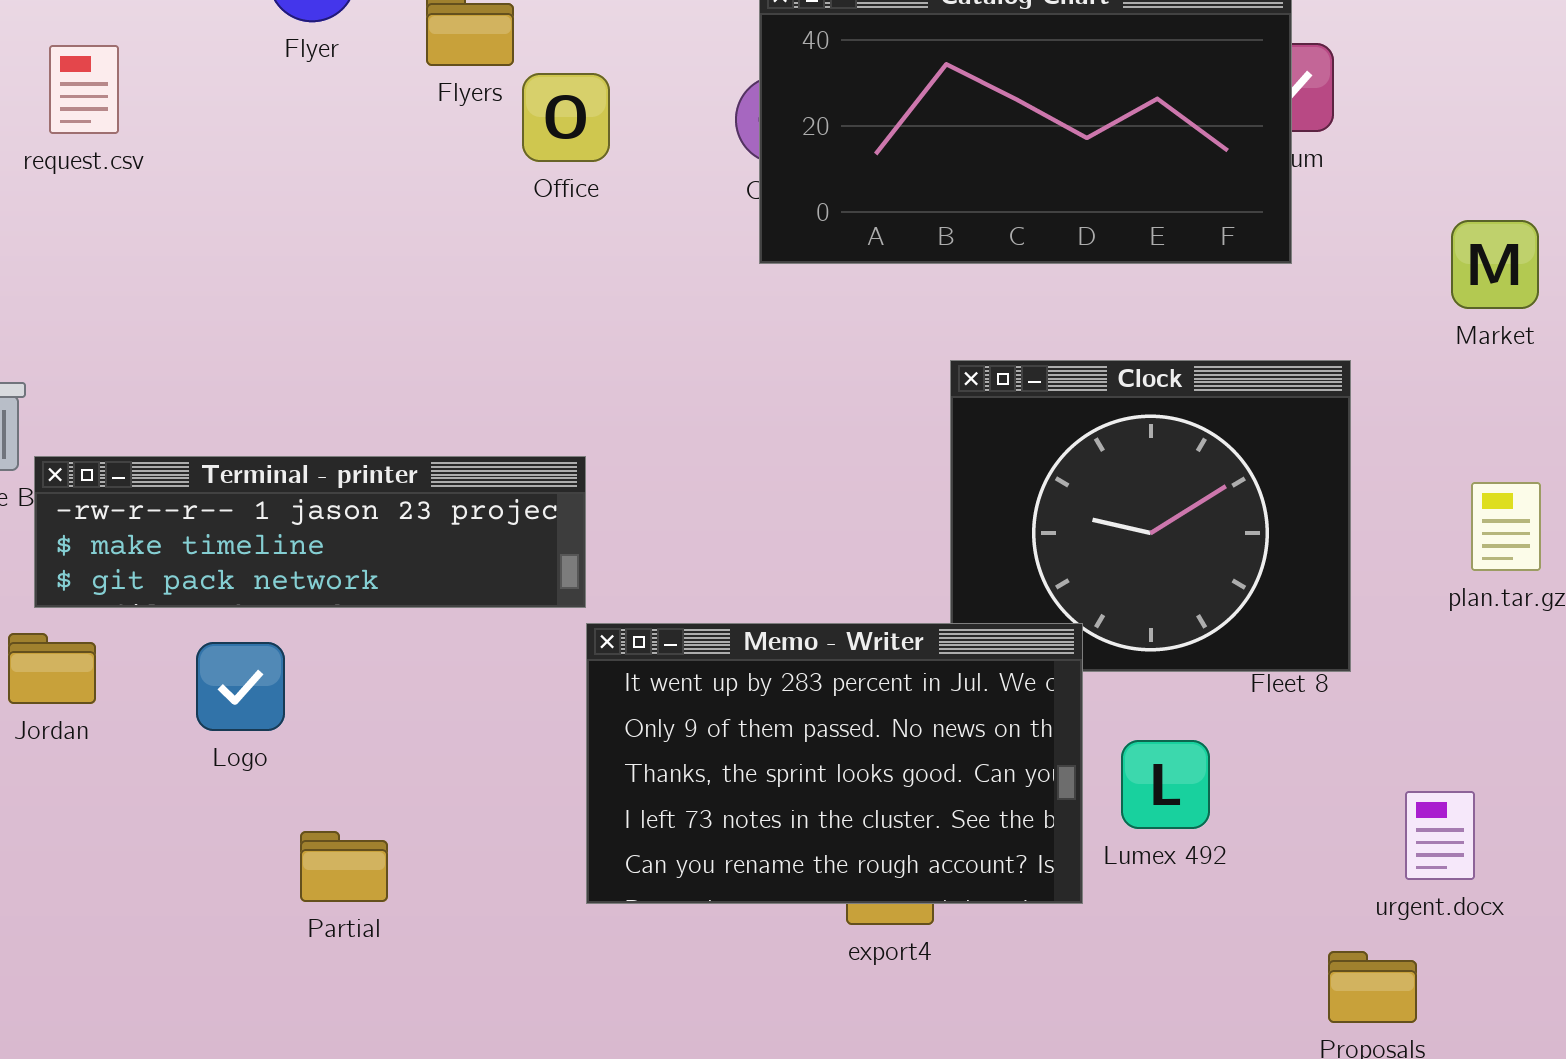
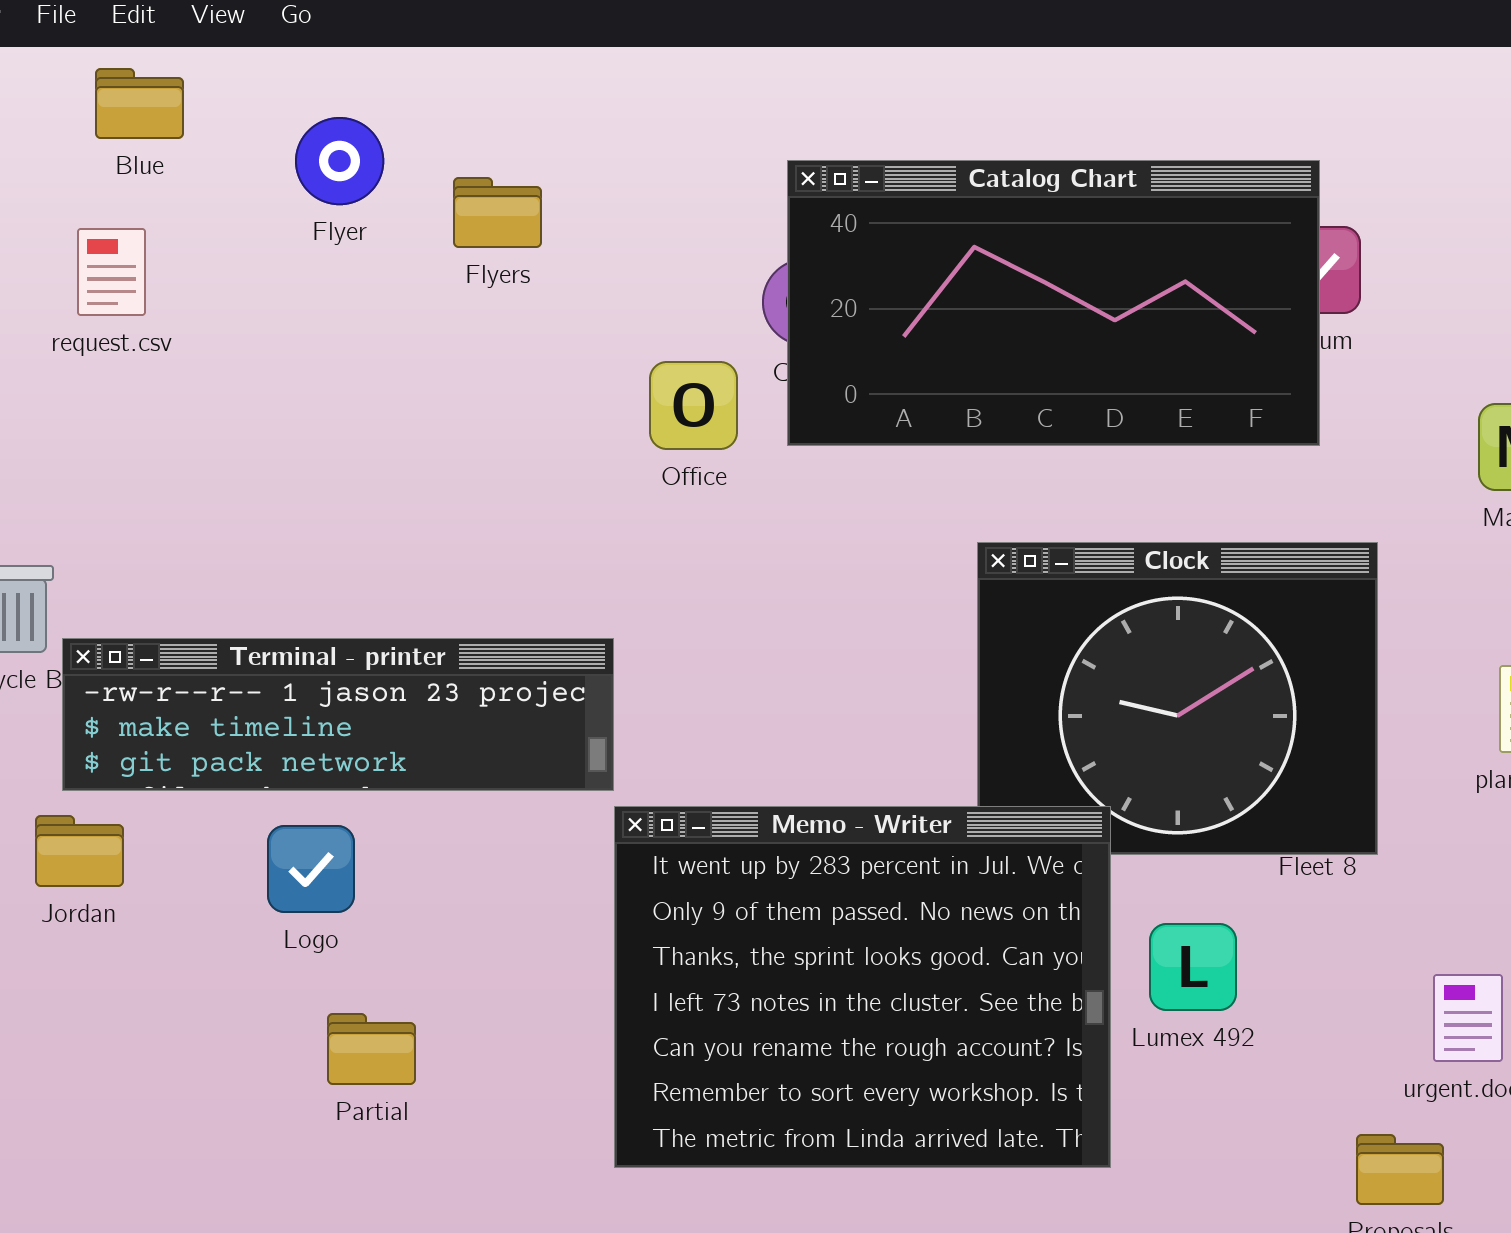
Office: [522,73,610,162] -> [649,361,738,450], moved
Memo - Writer: [586,623,1083,904] -> [614,806,1111,1168], resized
Logo: [196,642,285,731] -> [267,825,355,913], moved

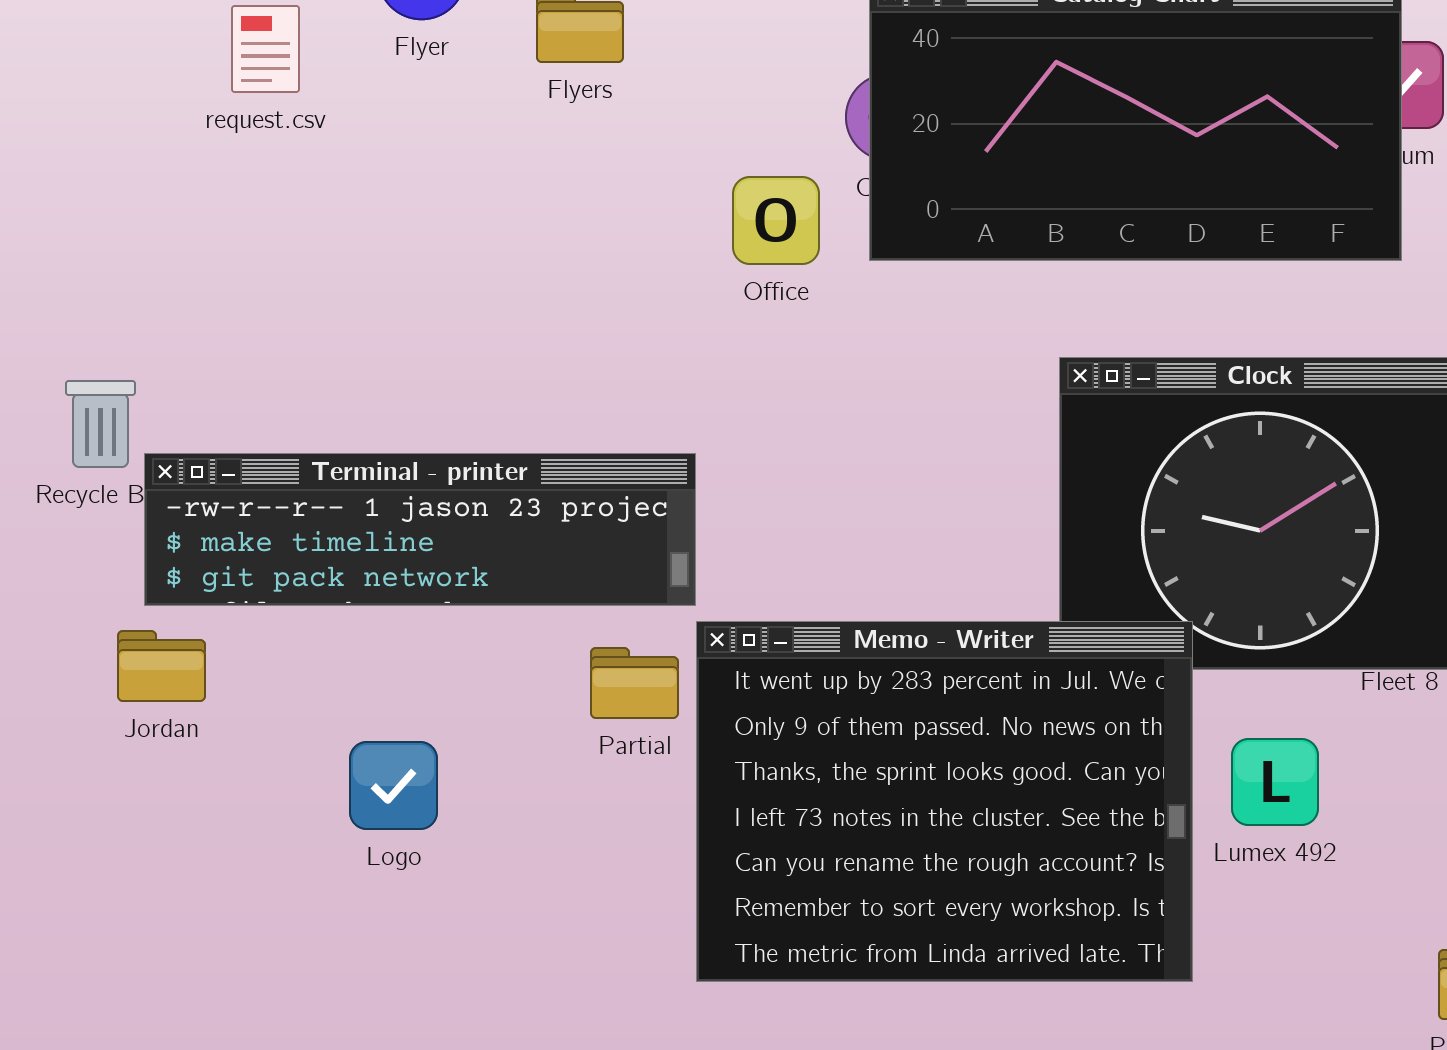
request.csv: [77,228,146,316] -> [231,5,300,93], moved
Logo: [267,825,355,913] -> [349,741,438,830], moved
Partial: [327,1013,416,1085] -> [590,647,679,719], moved

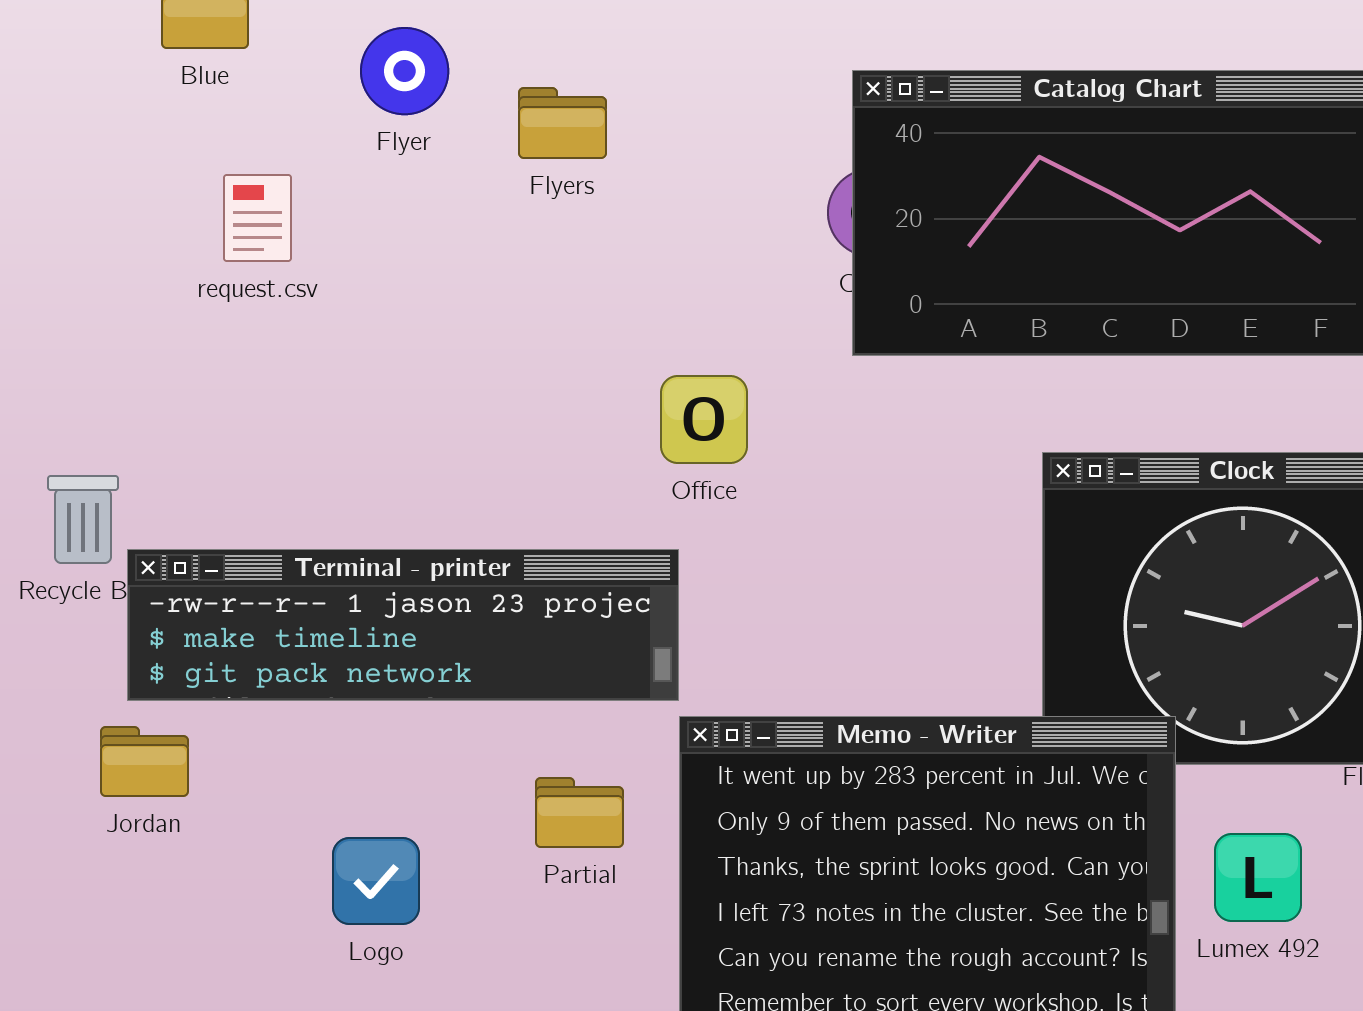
request.csv: [231,5,300,93] -> [223,174,292,262], moved
Office: [732,176,820,265] -> [660,375,748,464], moved
Partial: [590,647,679,719] -> [535,777,624,848], moved

